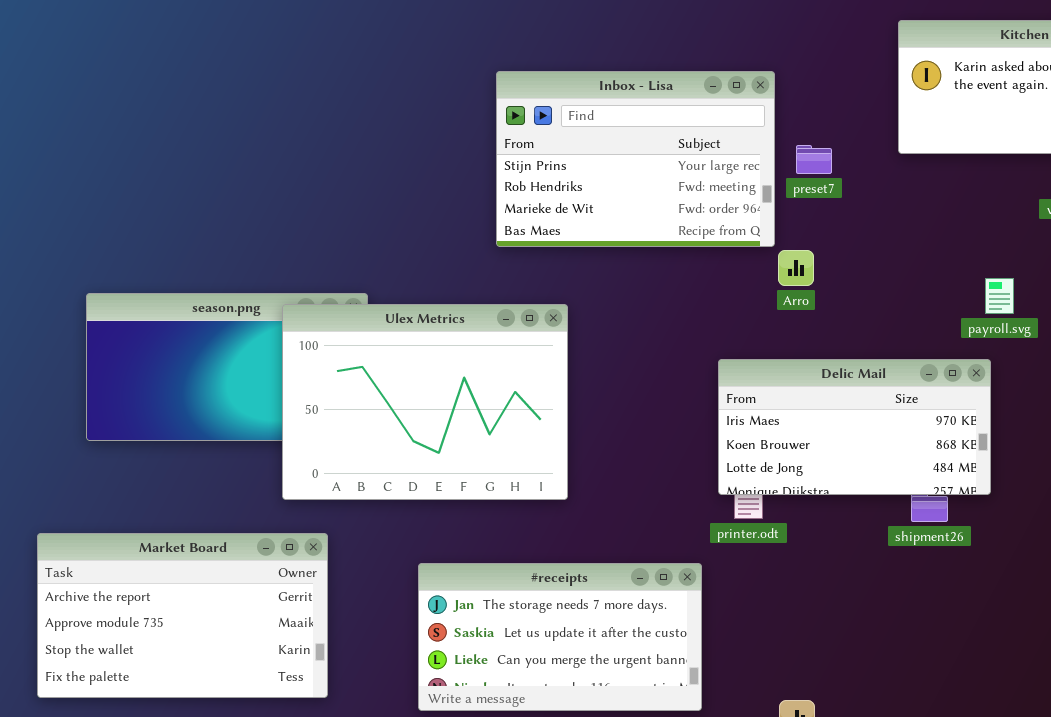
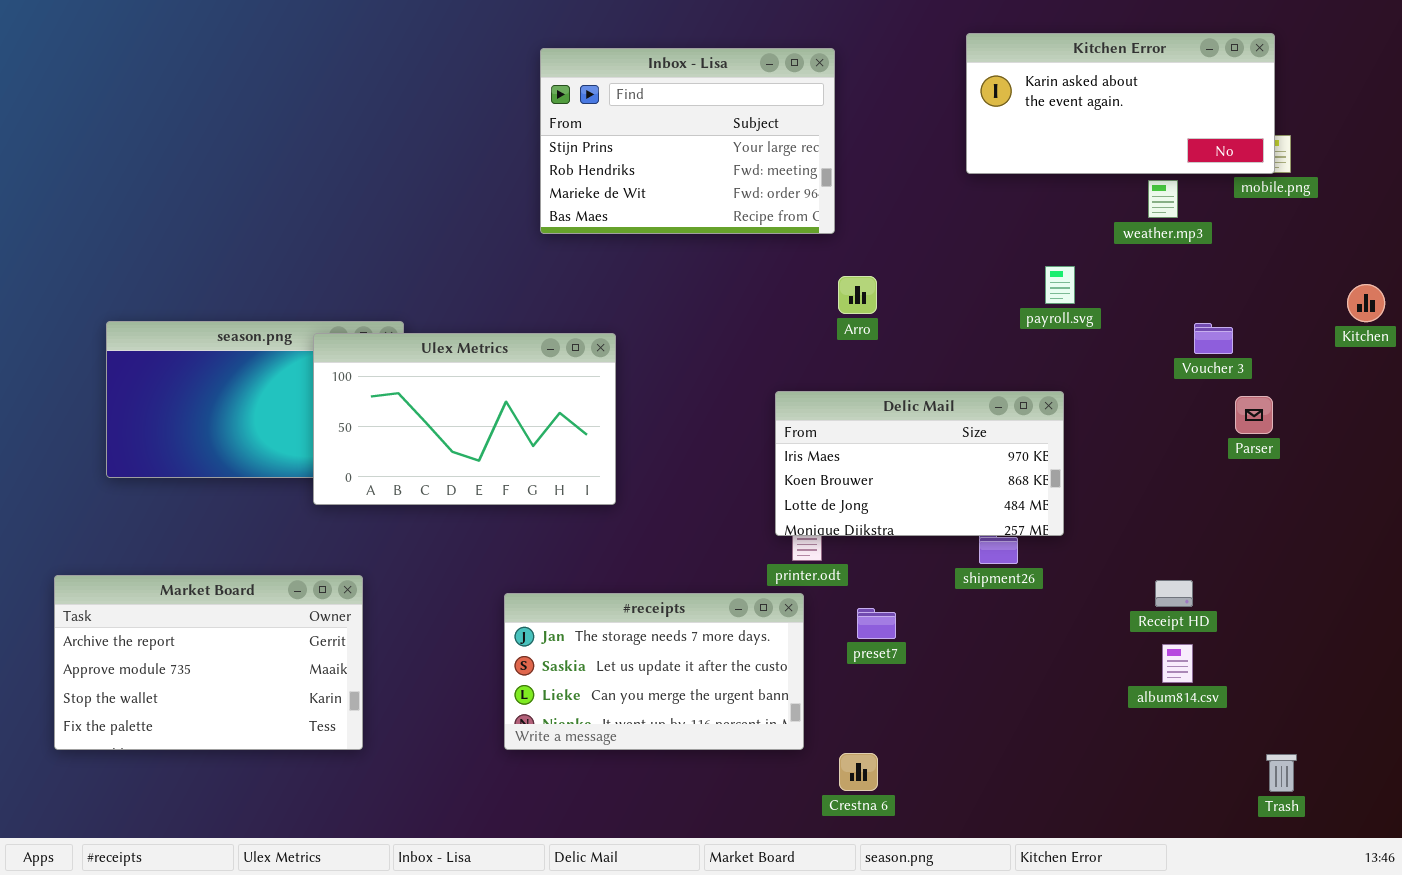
Inbox - Lisa: [496,71,775,247] -> [540,48,835,234], moved
preset7: [796,145,832,174] -> [857,608,896,639], moved
payroll.svg: [985,278,1014,314] -> [1045,266,1075,304], moved
Ulex Metrics: [282,304,568,500] -> [313,333,616,505], resized
#receipts: [418,563,702,711] -> [504,593,804,750], moved

